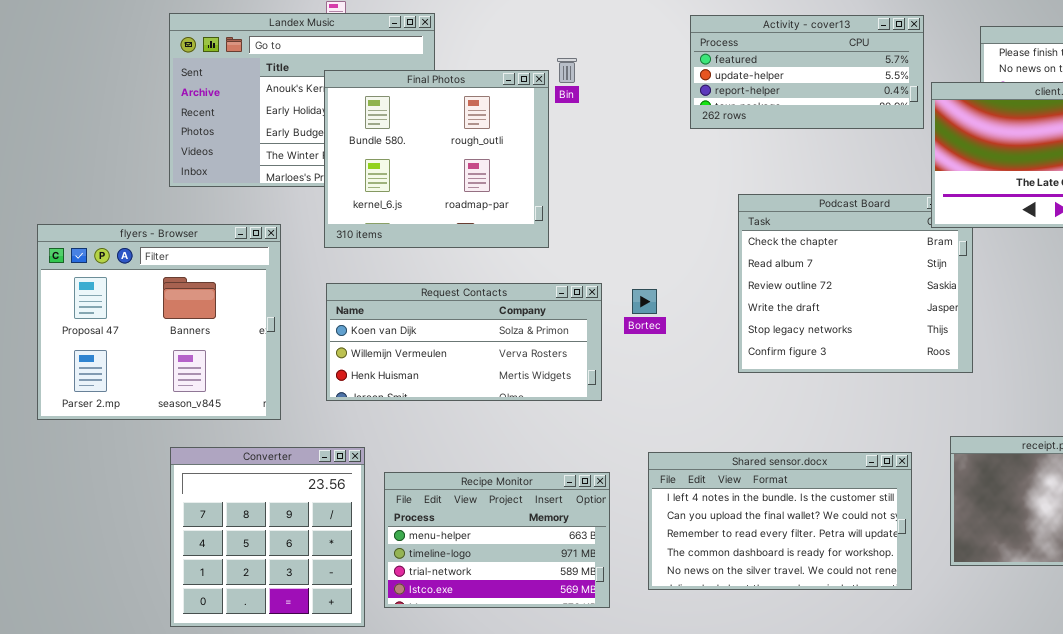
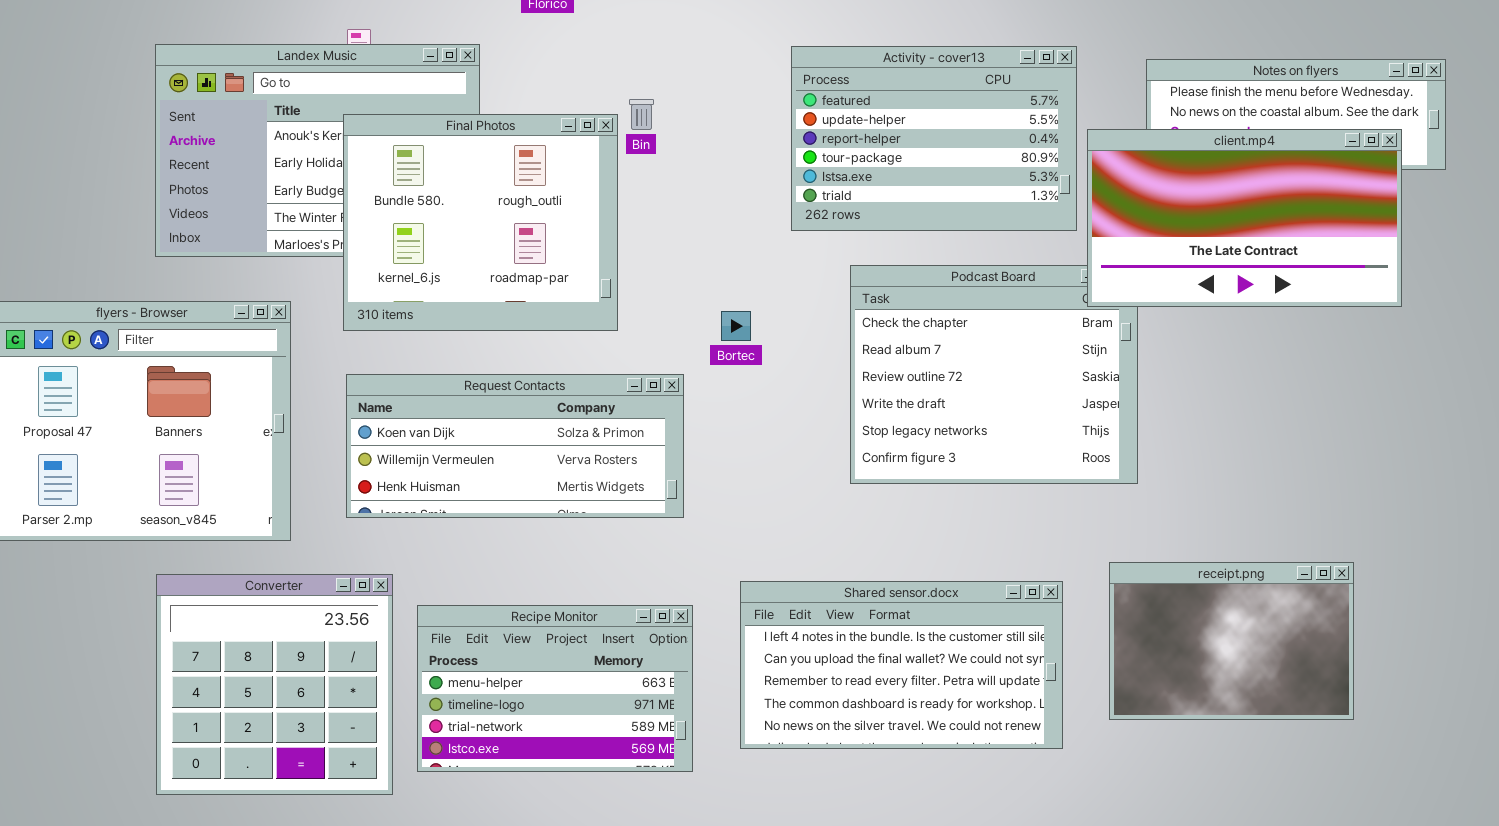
Activity - cover13: [690,15,924,129] -> [791,46,1077,231], resized
Bortec: [632,289,657,314] -> [721,311,751,341], moved

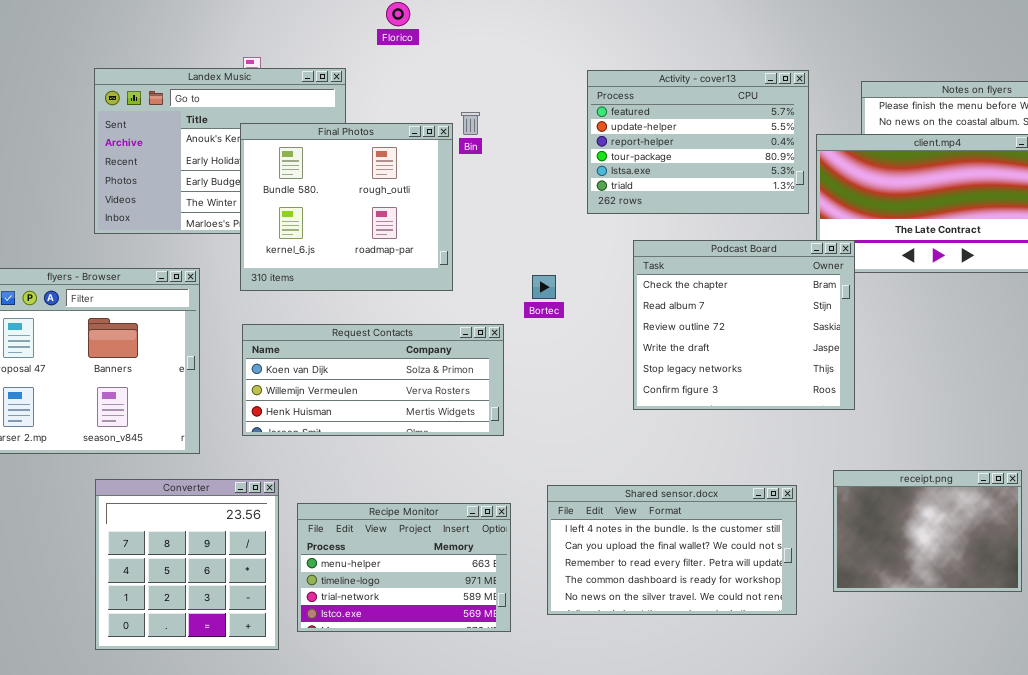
Podcast Board: [850,265,1138,484] -> [633,240,855,410], raised

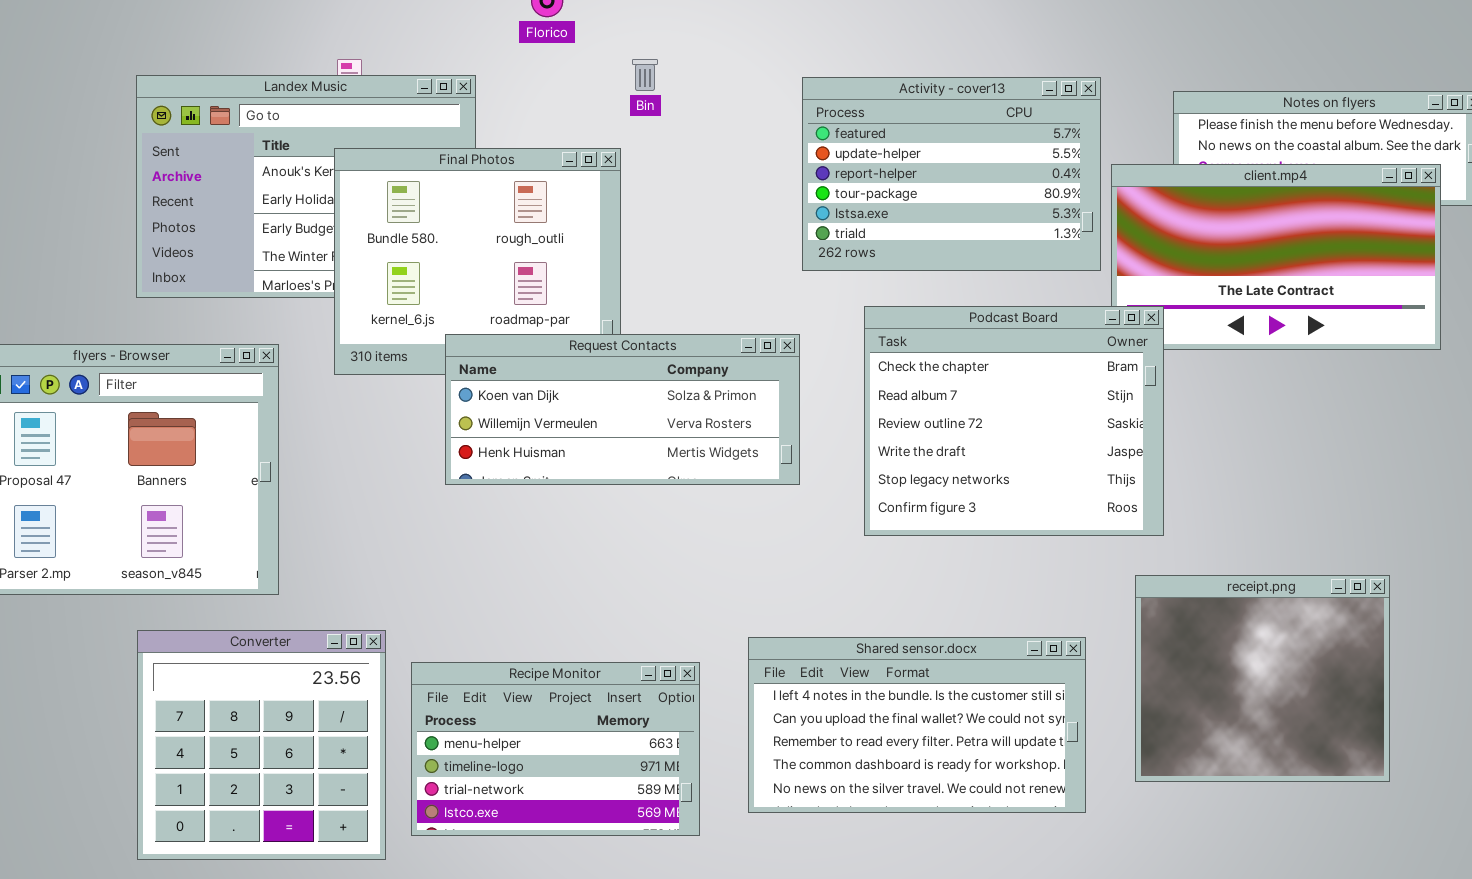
Bin: [461,112,480,135] -> [632,59,658,91], moved
Request Contacts: [242,324,504,436] -> [445,334,800,485], moved
receipt.png: [833,470,1022,592] -> [1135,575,1390,782], resized

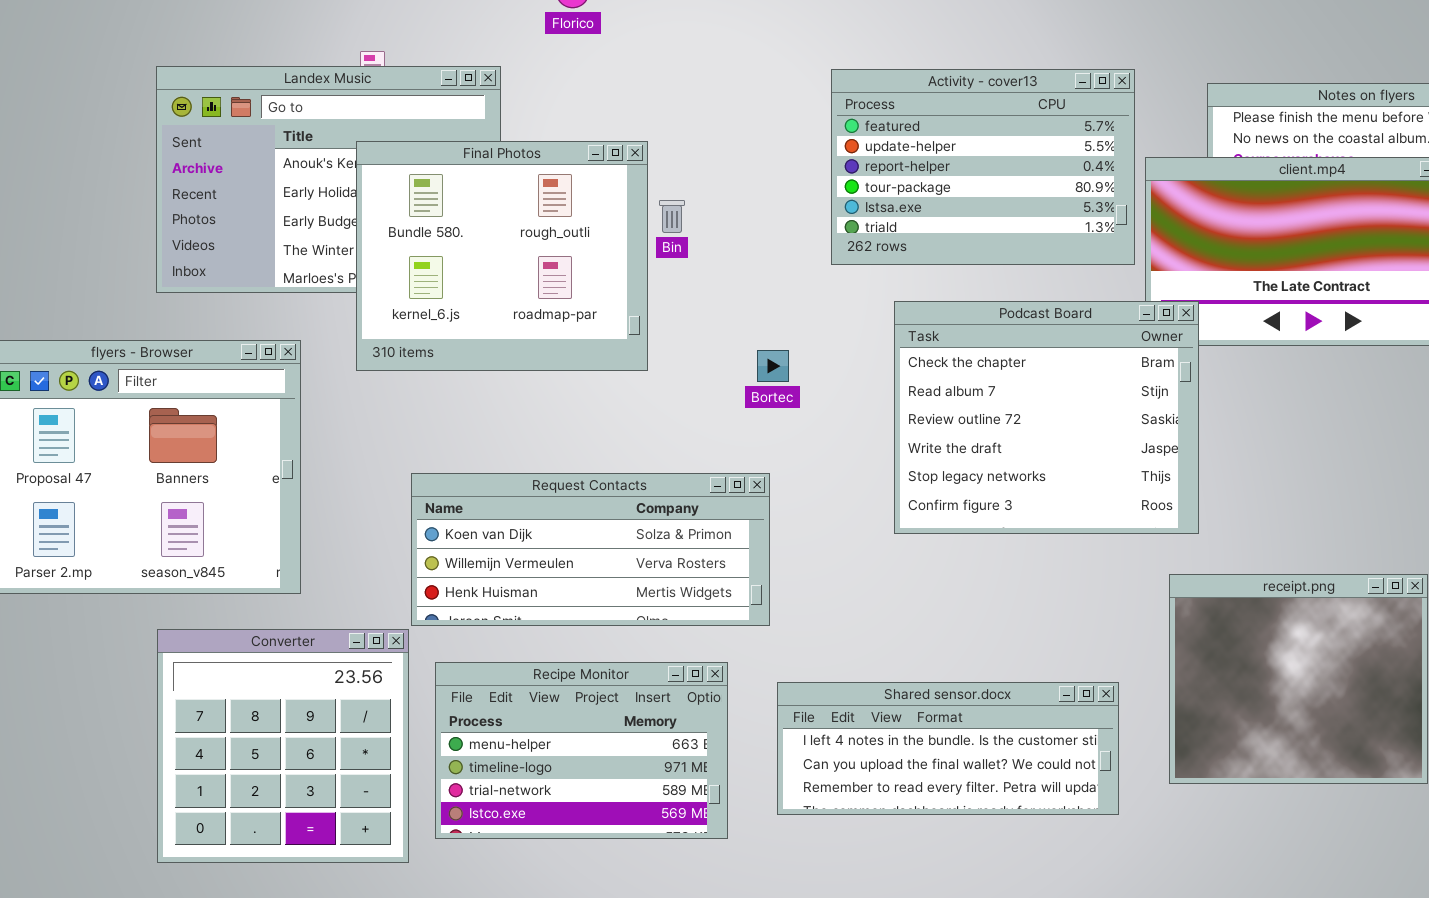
Bin: [632,59,658,91] -> [659,200,685,233], moved
Request Contacts: [445,334,800,485] -> [411,473,770,626], moved
Shared sensor.docx: [748,637,1086,813] -> [777,682,1119,815], resized

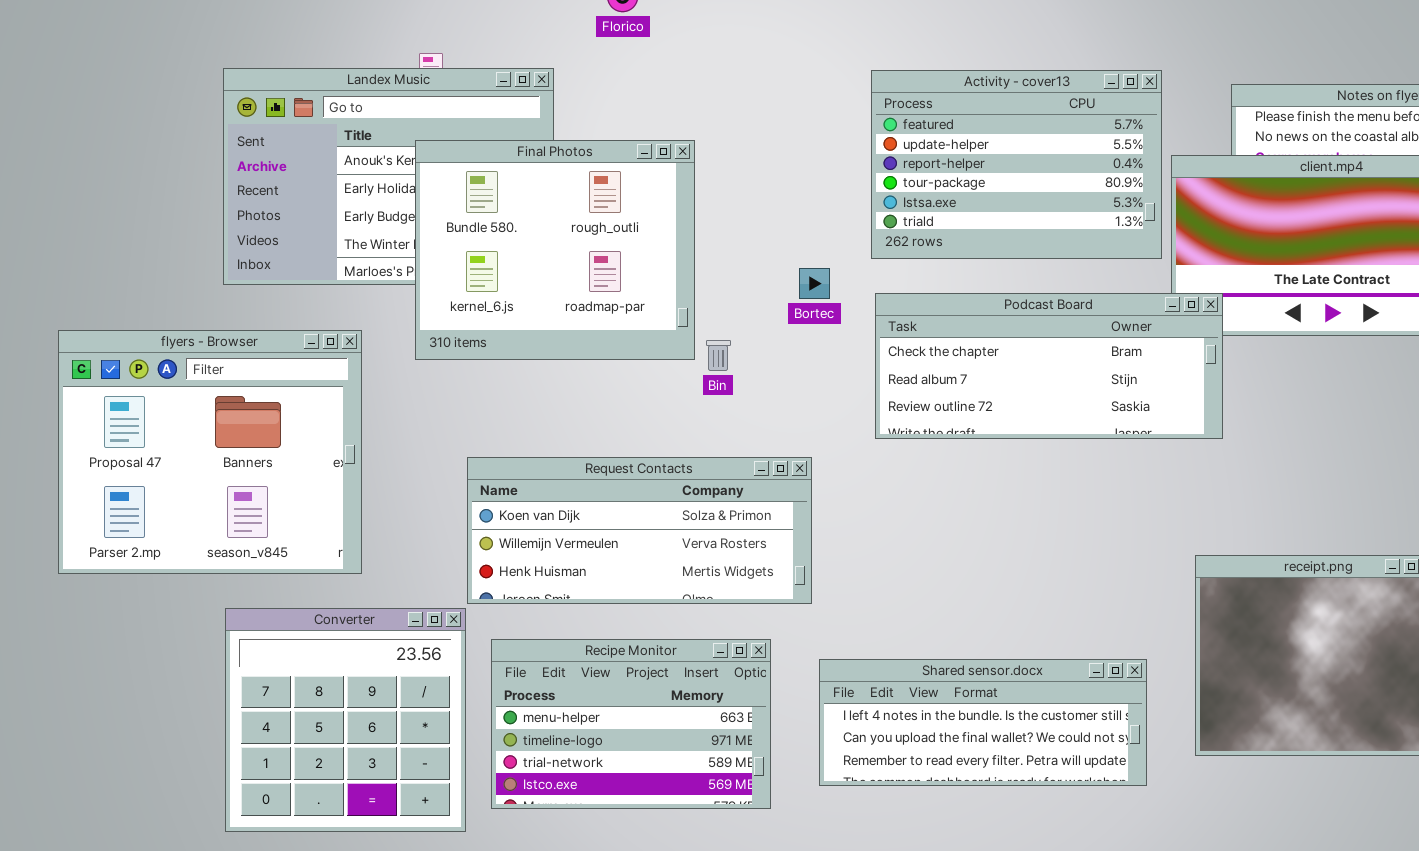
Bin: [659,200,685,233] -> [706,340,731,371], moved
Podcast Board: [894,301,1199,534] -> [875,293,1223,439], resized
Bortec: [757,350,789,382] -> [799,268,830,299], moved

